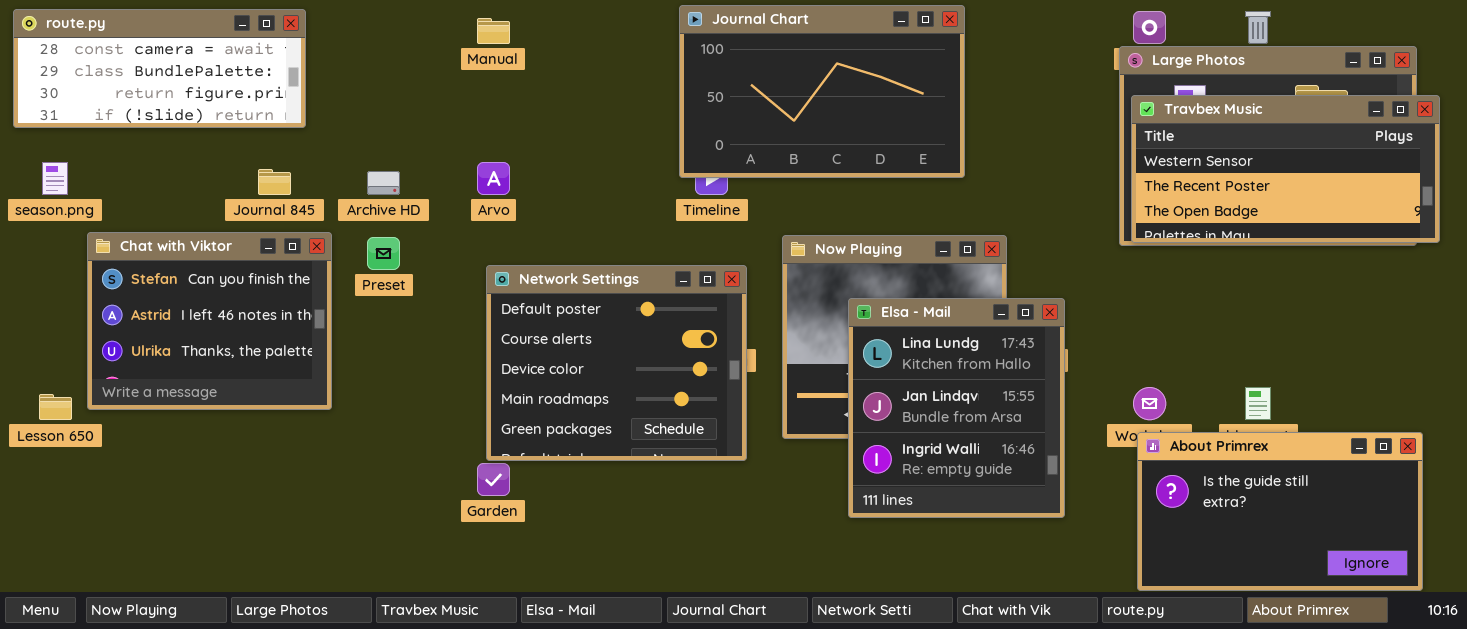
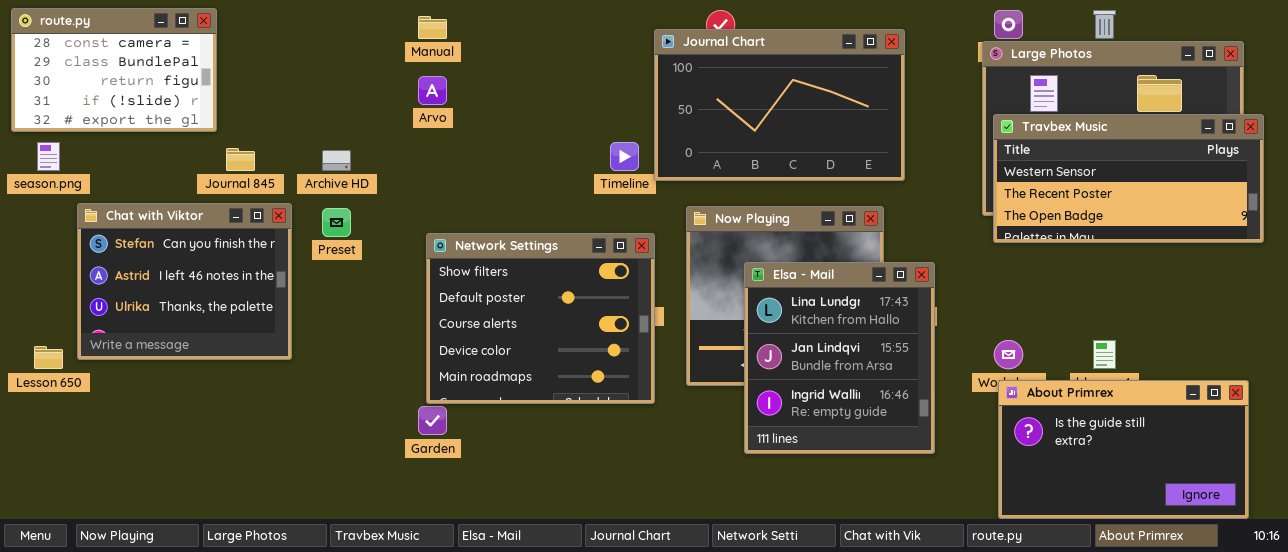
Journal Chart: [679,5,965,178] -> [654,29,905,181], moved
route.py: [13,9,306,128] -> [11,8,217,132], resized
Travbex Music: [1131,95,1440,243] -> [993,114,1264,243], moved
Arvo: [477,162,510,195] -> [418,76,447,105], moved
Network Settings: [486,265,747,461] -> [426,233,655,404], scrolled up 1 row

